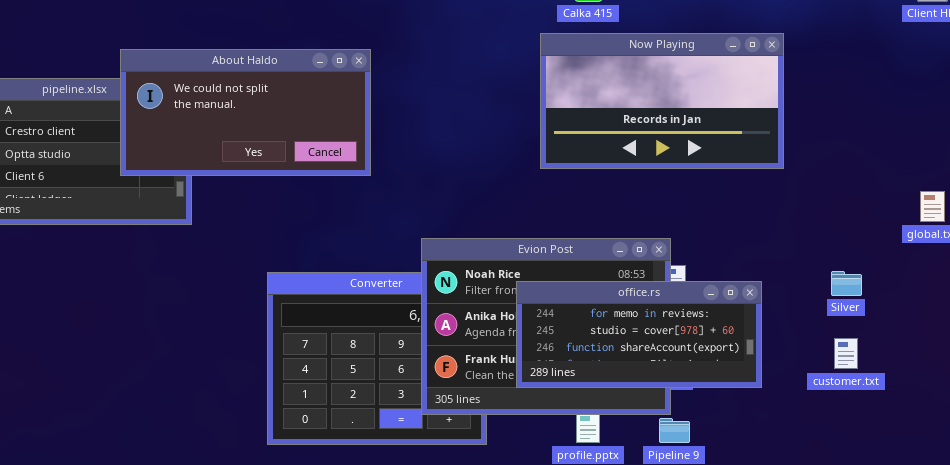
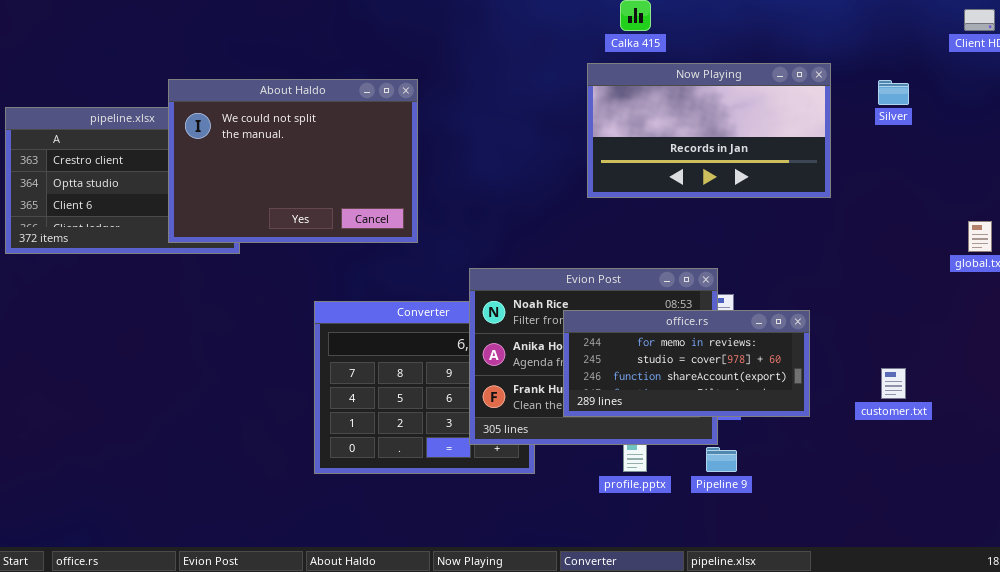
About Haldo: [120,49,371,176] -> [168,79,418,243], resized
Silver: [831,271,862,296] -> [878,80,909,105], moved

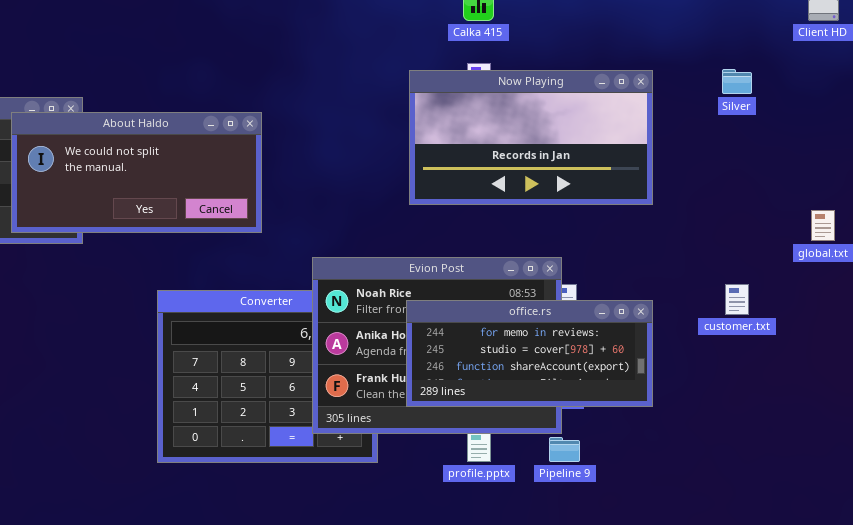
Now Playing: [587,63,831,198] -> [409,70,653,205], moved
About Haldo: [168,79,418,243] -> [11,112,262,233], resized
customer.txt: [881,368,906,399] -> [725,284,749,315], moved

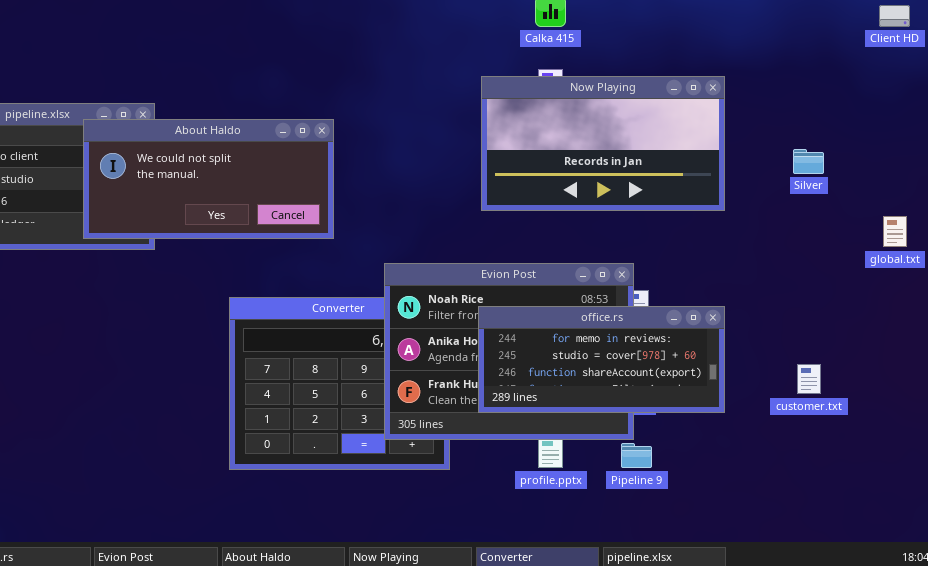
Silver: [722,69,752,94] -> [793,149,824,174], moved
customer.txt: [725,284,749,315] -> [797,364,821,394], moved

